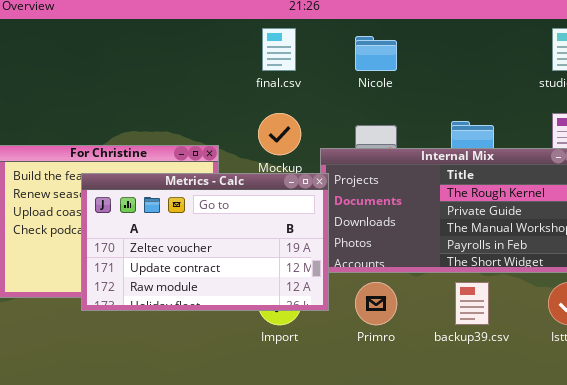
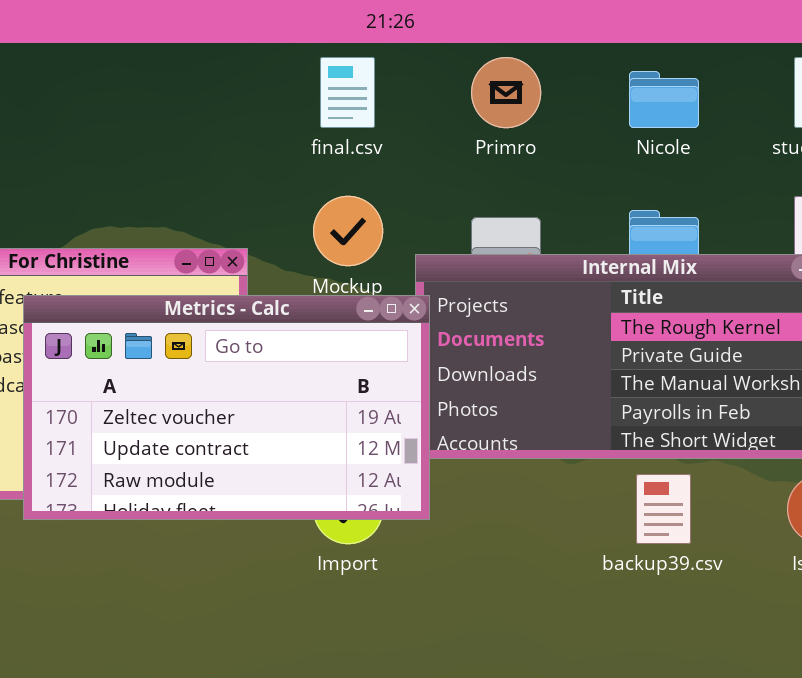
Nicole: [355,36,397,71] -> [629,71,699,128], moved
Primro: [355,282,397,325] -> [471,57,541,128], moved

